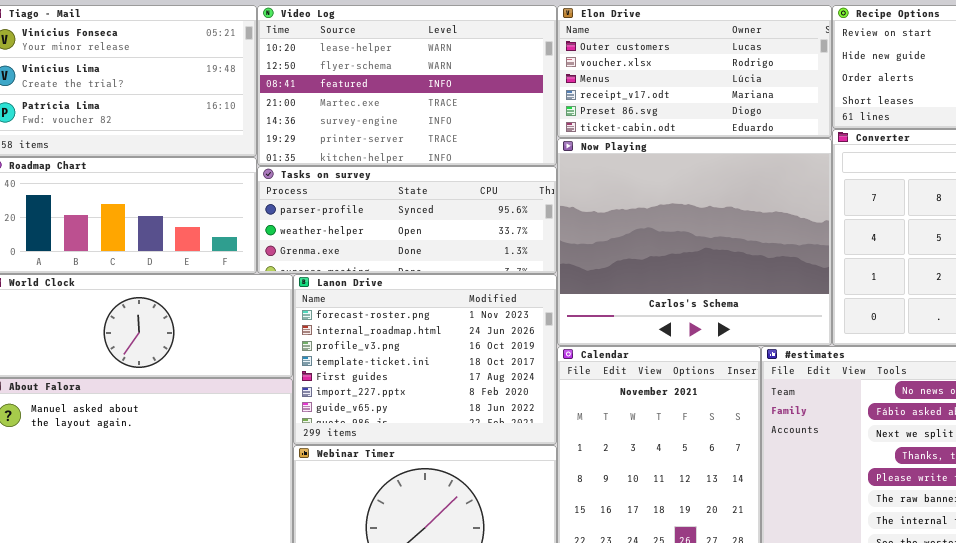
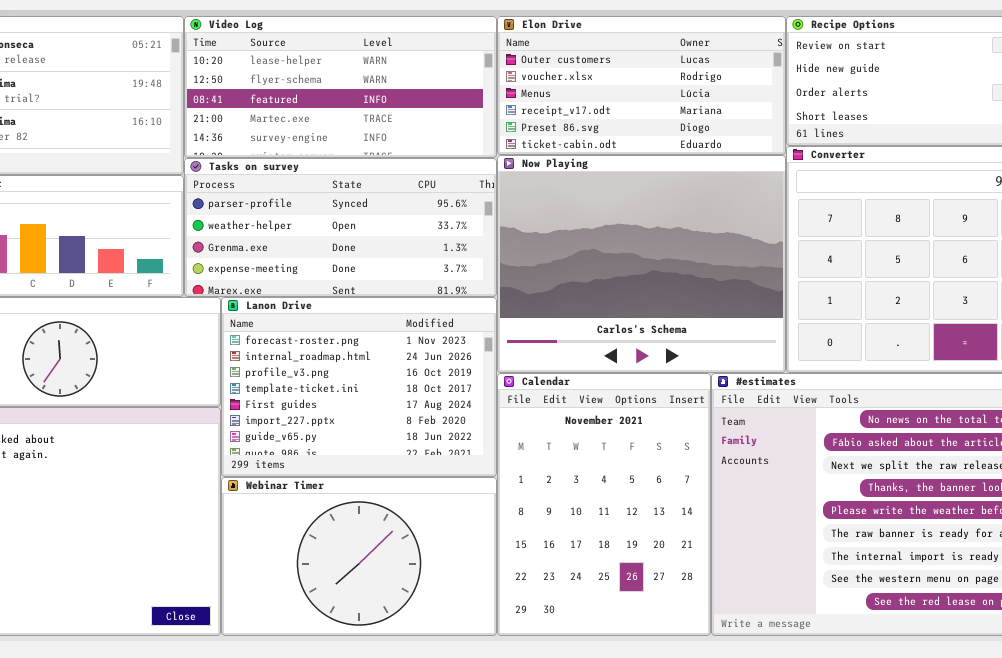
Video Log: [257,5,557,166] -> [184,16,497,158], resized
Tasks on survey: [257,166,557,274] -> [184,158,497,297], resized

